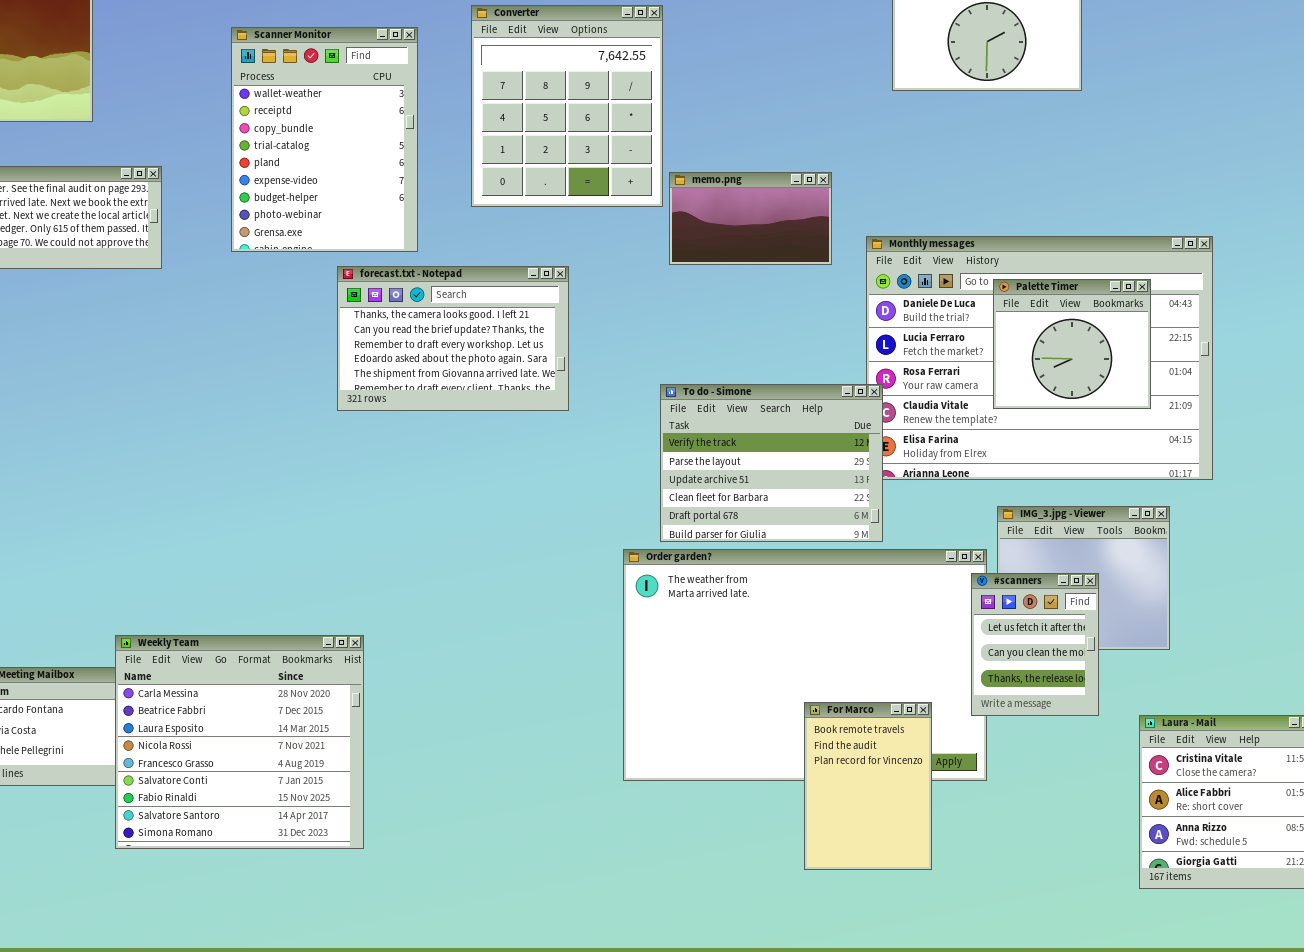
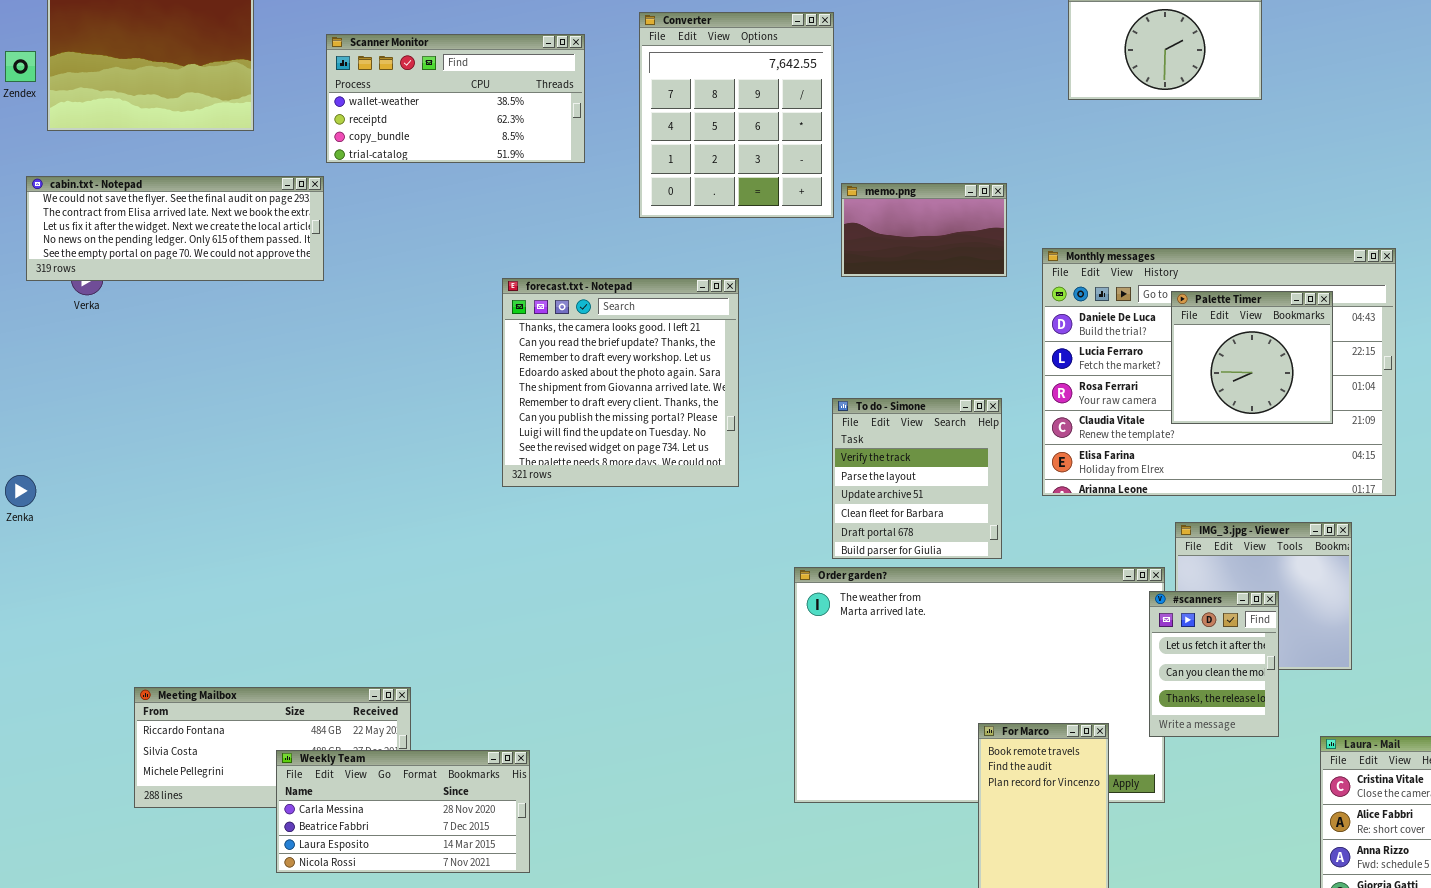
Scanner Monitor: [231,27,418,252] -> [326,34,585,163], resized
forecast.txt - Notepad: [337,266,569,411] -> [502,278,739,487], resized
To do - Simone: [660,384,883,542] -> [832,398,1002,559], resized
Weekly Team: [115,635,364,849] -> [276,750,530,873], resized

